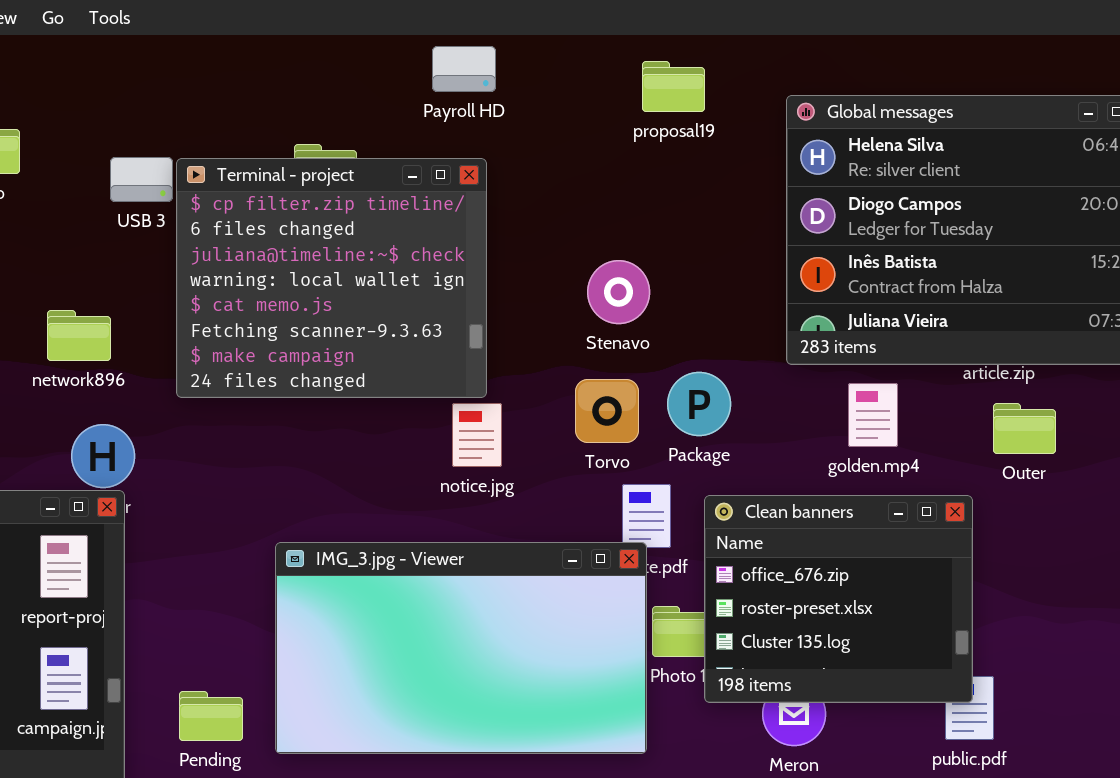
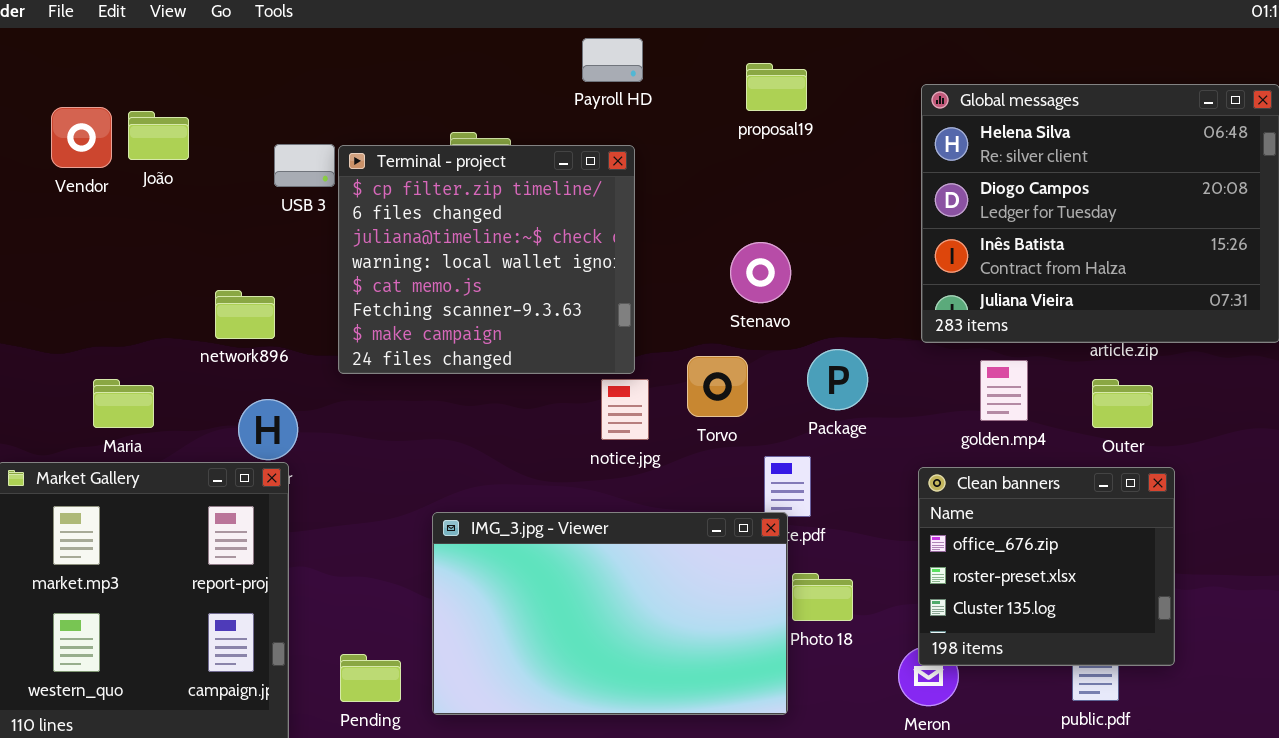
proposal19: [642,61,705,112] -> [746,63,807,111], moved
Torvo: [575,379,639,443] -> [687,356,748,417], moved
Outer: [993,403,1056,454] -> [1092,379,1153,428], moved
Clean banners: [704,495,973,703] -> [918,467,1175,666], moved

